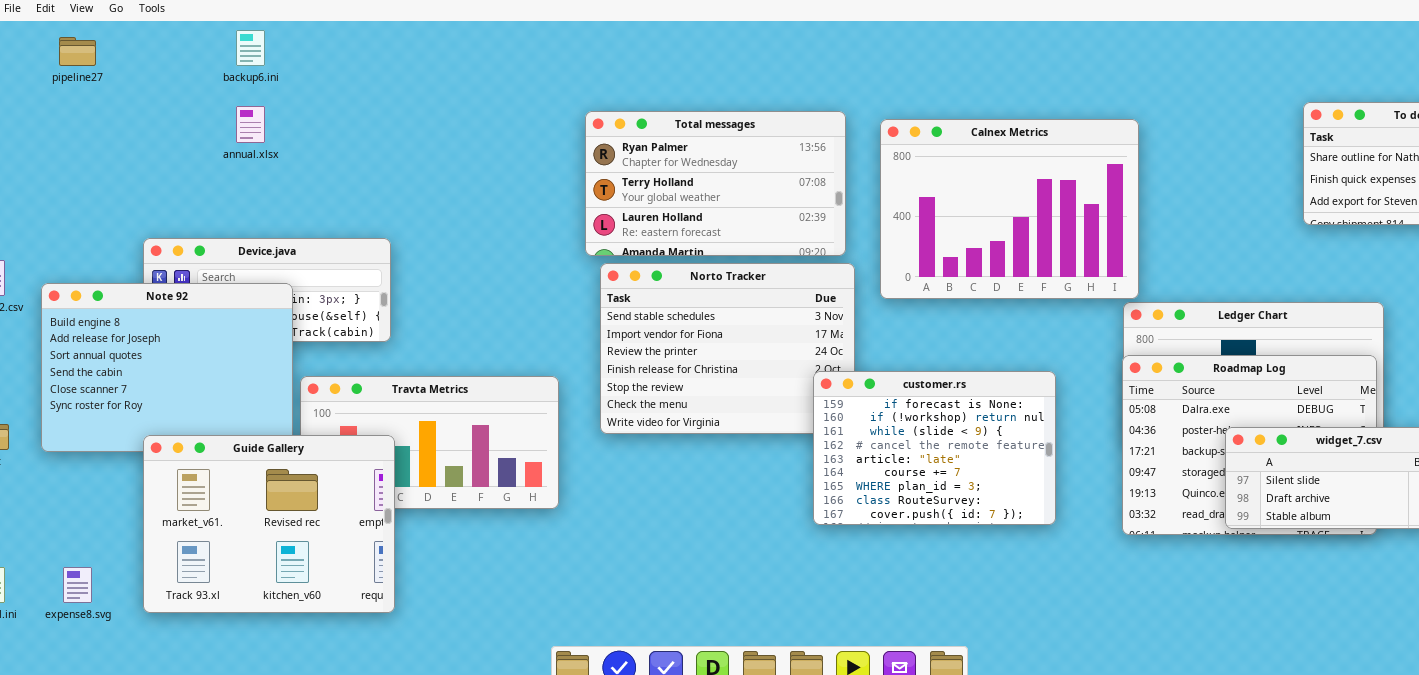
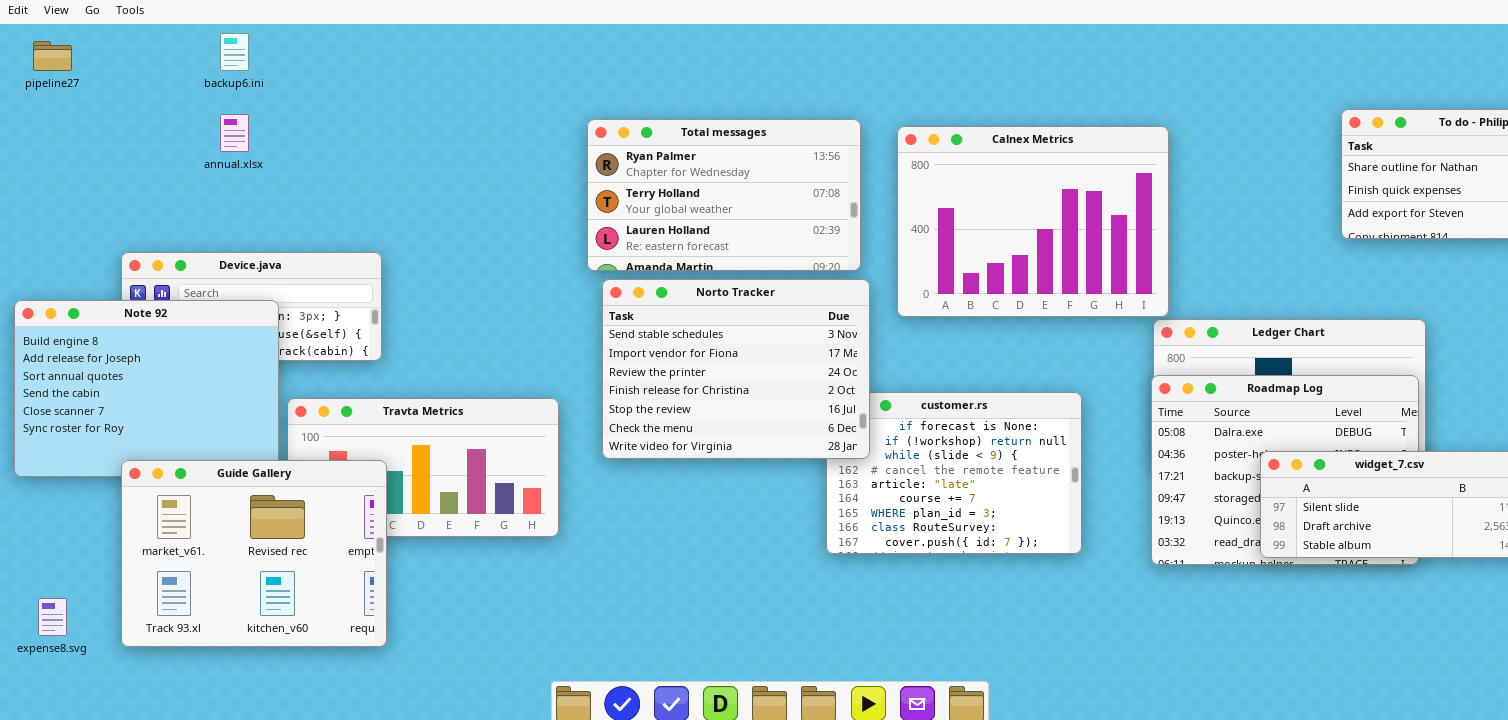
Norto Tracker: [600,263,855,434] -> [602,279,870,459], raised

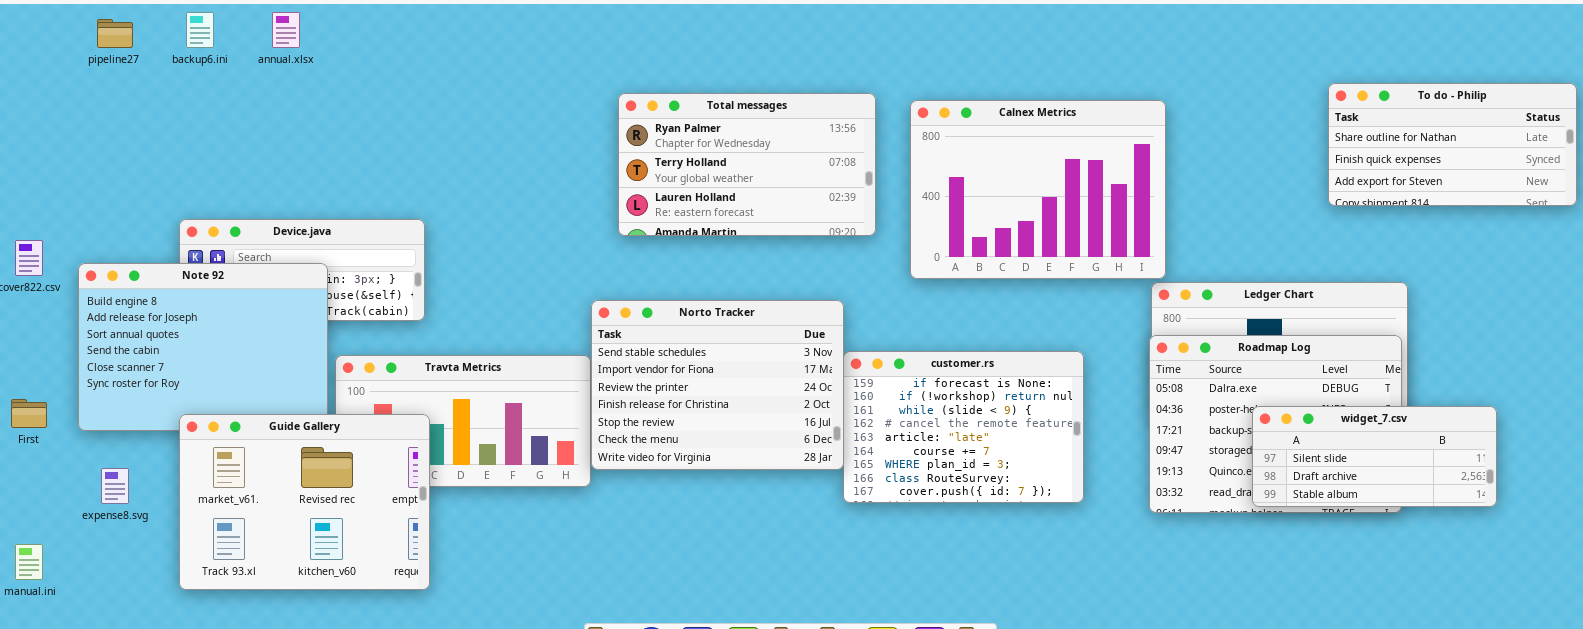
backup6.ini: [220,33,249,71] -> [186,12,214,48], moved
annual.xlsx: [220,114,249,152] -> [272,12,300,48], moved
Norto Tracker: [602,279,870,459] -> [591,300,844,470], moved
expense8.svg: [38,598,67,636] -> [101,468,129,504], moved

